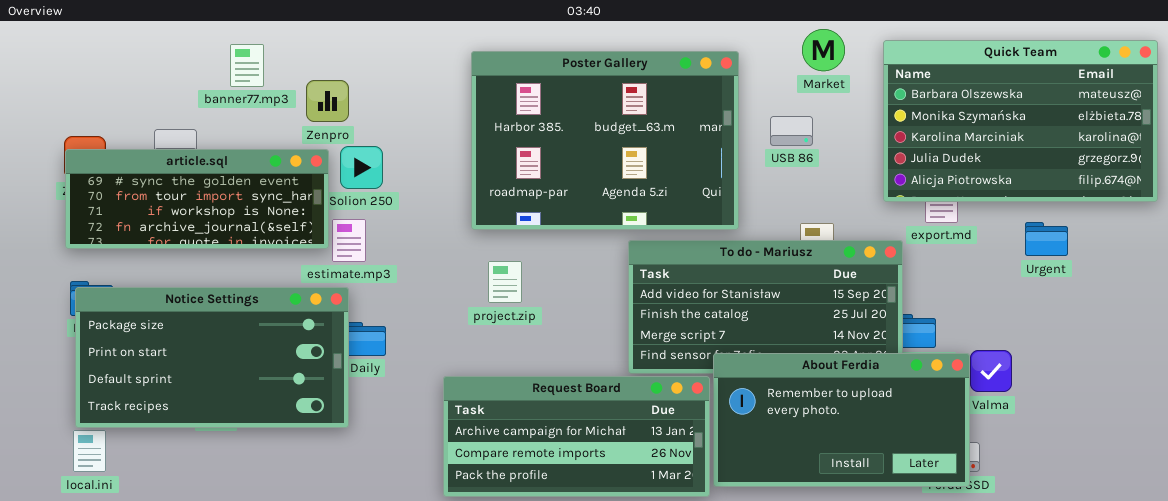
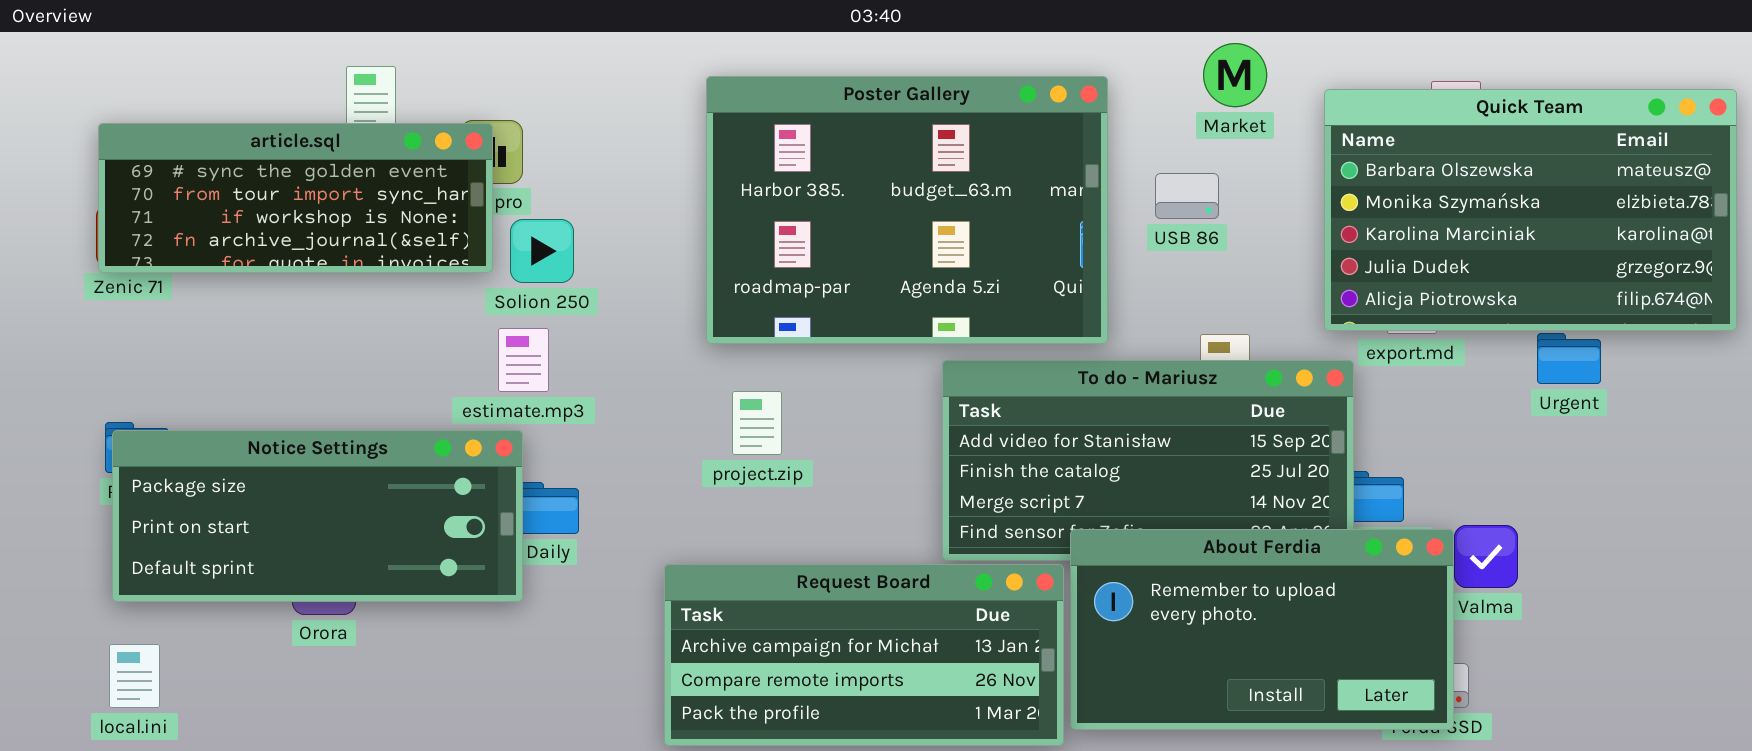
Quick Team: [883,40,1158,202] -> [1324,89,1737,331], moved
article.sql: [65,149,329,249] -> [98,123,493,273], moved
Notice Settings: [75,287,349,428] -> [112,430,523,602], resized

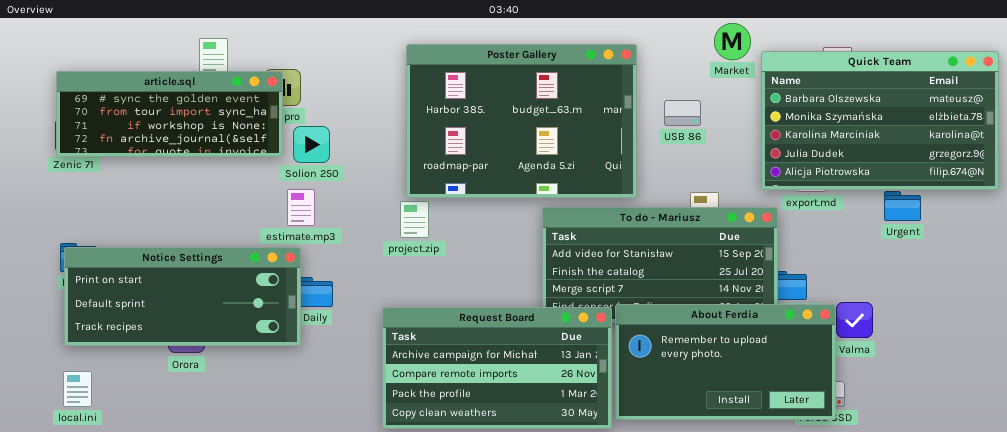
Market: [1203,43,1267,107] -> [714,23,751,60], moved
project.zip: [732,391,782,455] -> [400,201,429,238], moved
Notice Settings: [112,430,523,602] -> [64,247,301,346], scrolled down 1 row
Request Board: [664,564,1064,746] -> [382,307,612,429], resized

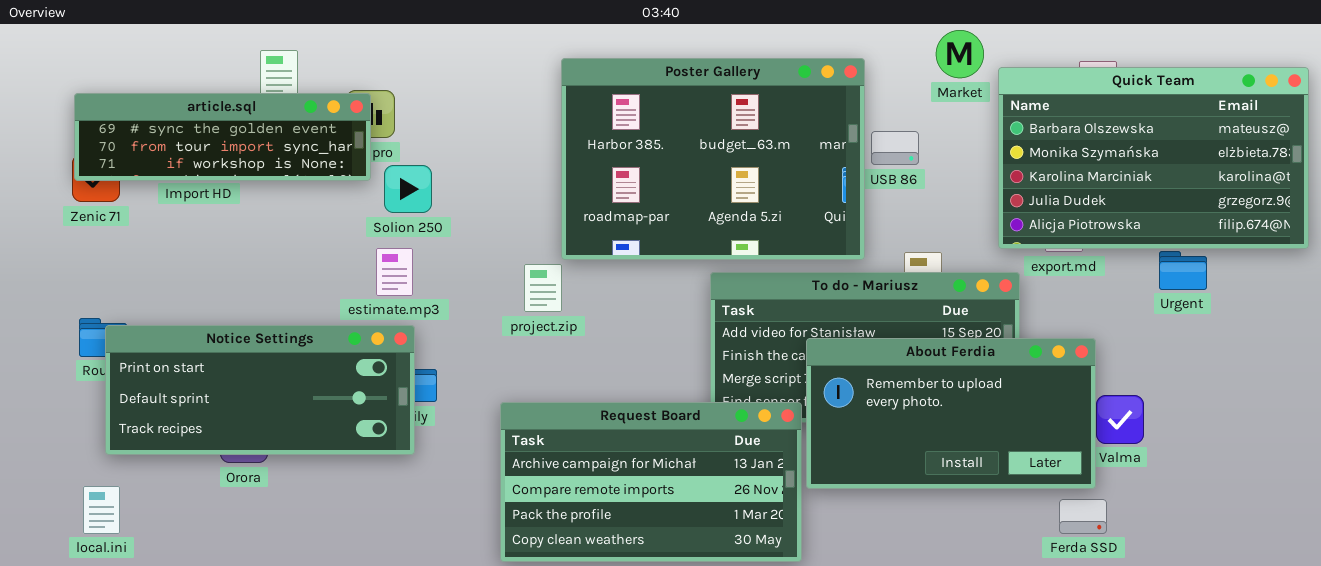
Poster Gallery: [406,44,637,198] -> [561,58,865,260], moved
article.sql: [56,71,283,157] -> [74,93,371,181], resized
Notice Settings: [64,247,301,346] -> [105,325,415,455], moved
About Ferdia: [615,304,836,420] -> [806,338,1096,489], moved

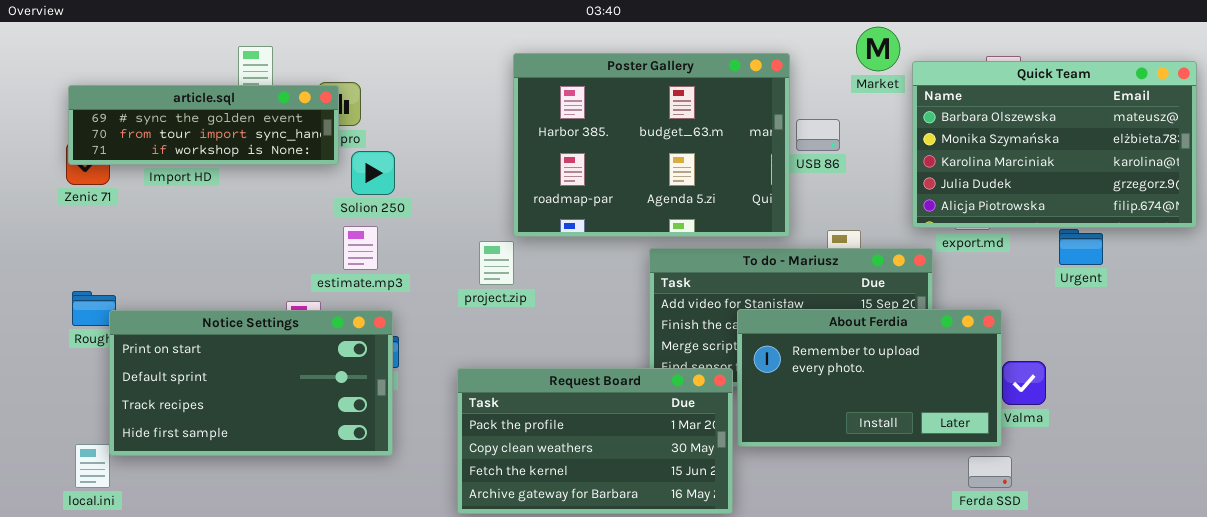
Notice Settings: [105,325,415,455] -> [109,310,393,456], moved, resized
Request Board: [500,402,802,562] -> [457,368,733,514], scrolled down 2 rows

